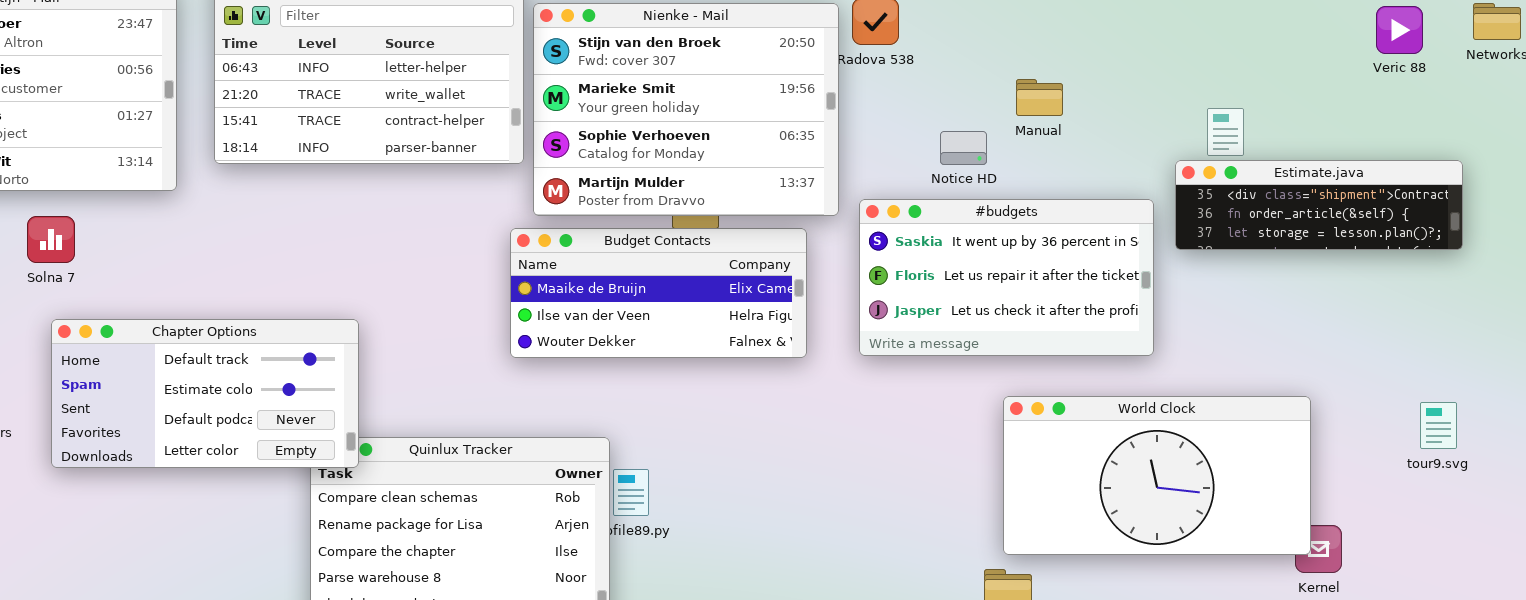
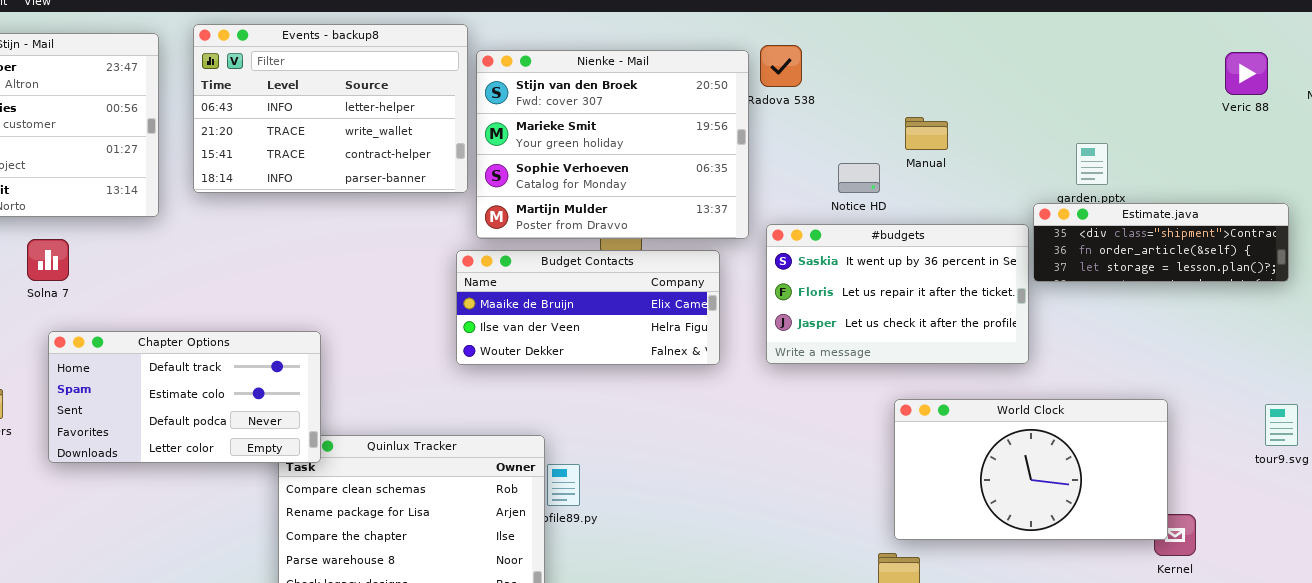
Estimate.java: [1175,160,1463,250] -> [1033,203,1289,282], moved

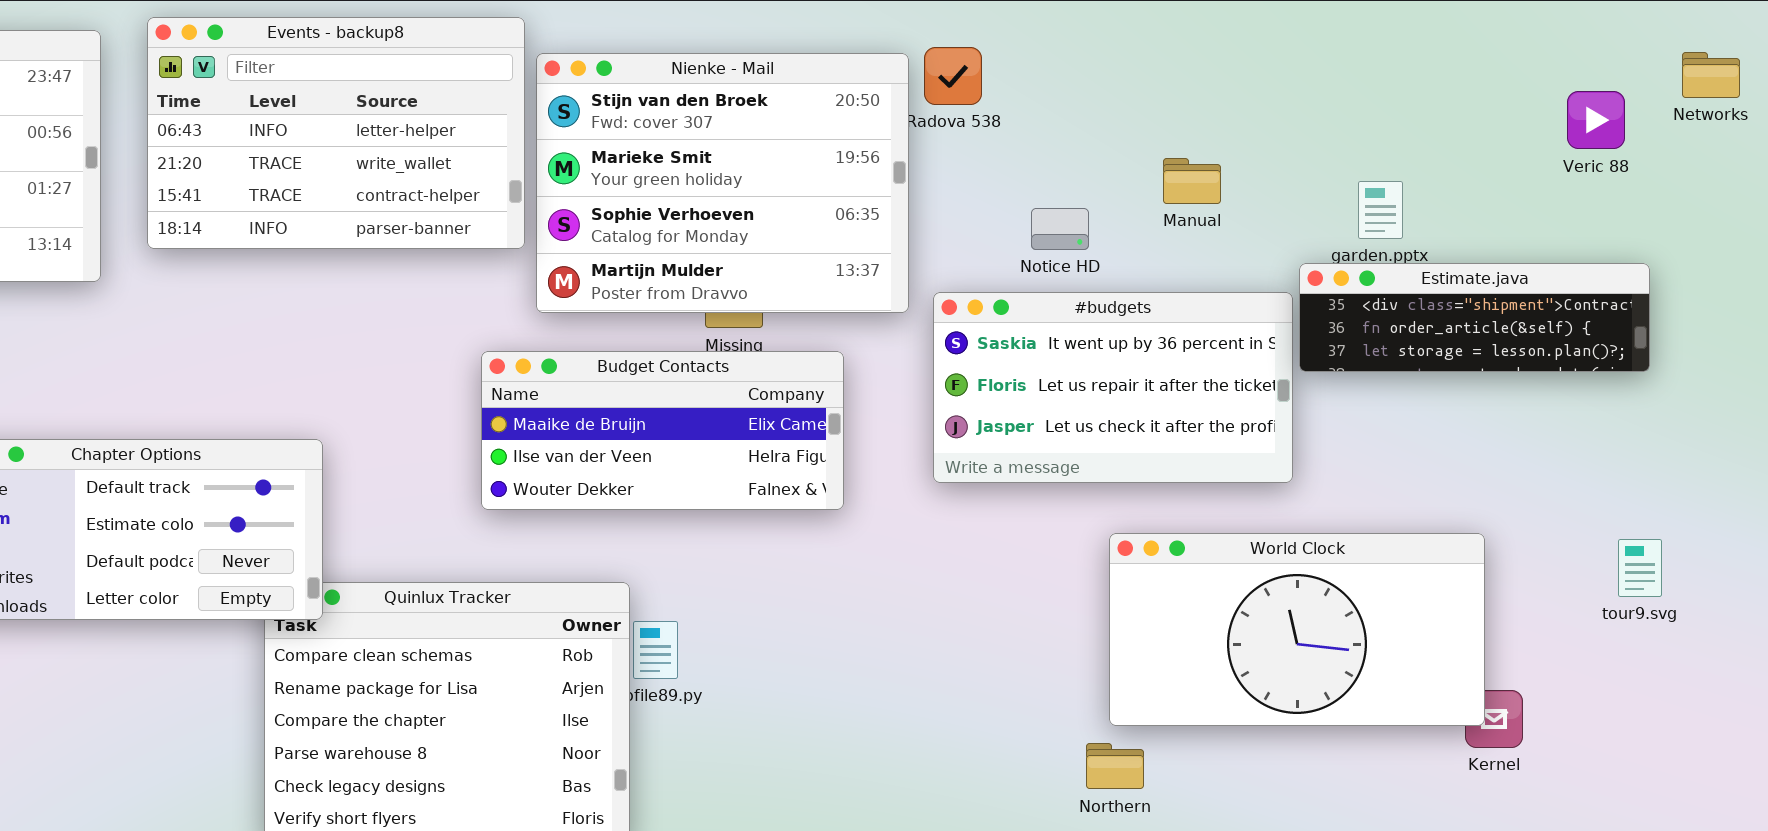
Veric 88: [1225,52,1268,95] -> [1567,91,1625,149], moved
Manual: [905,117,948,150] -> [1163,158,1221,204], moved
Budget Contacts: [456,250,720,365] -> [481,351,844,510], moved

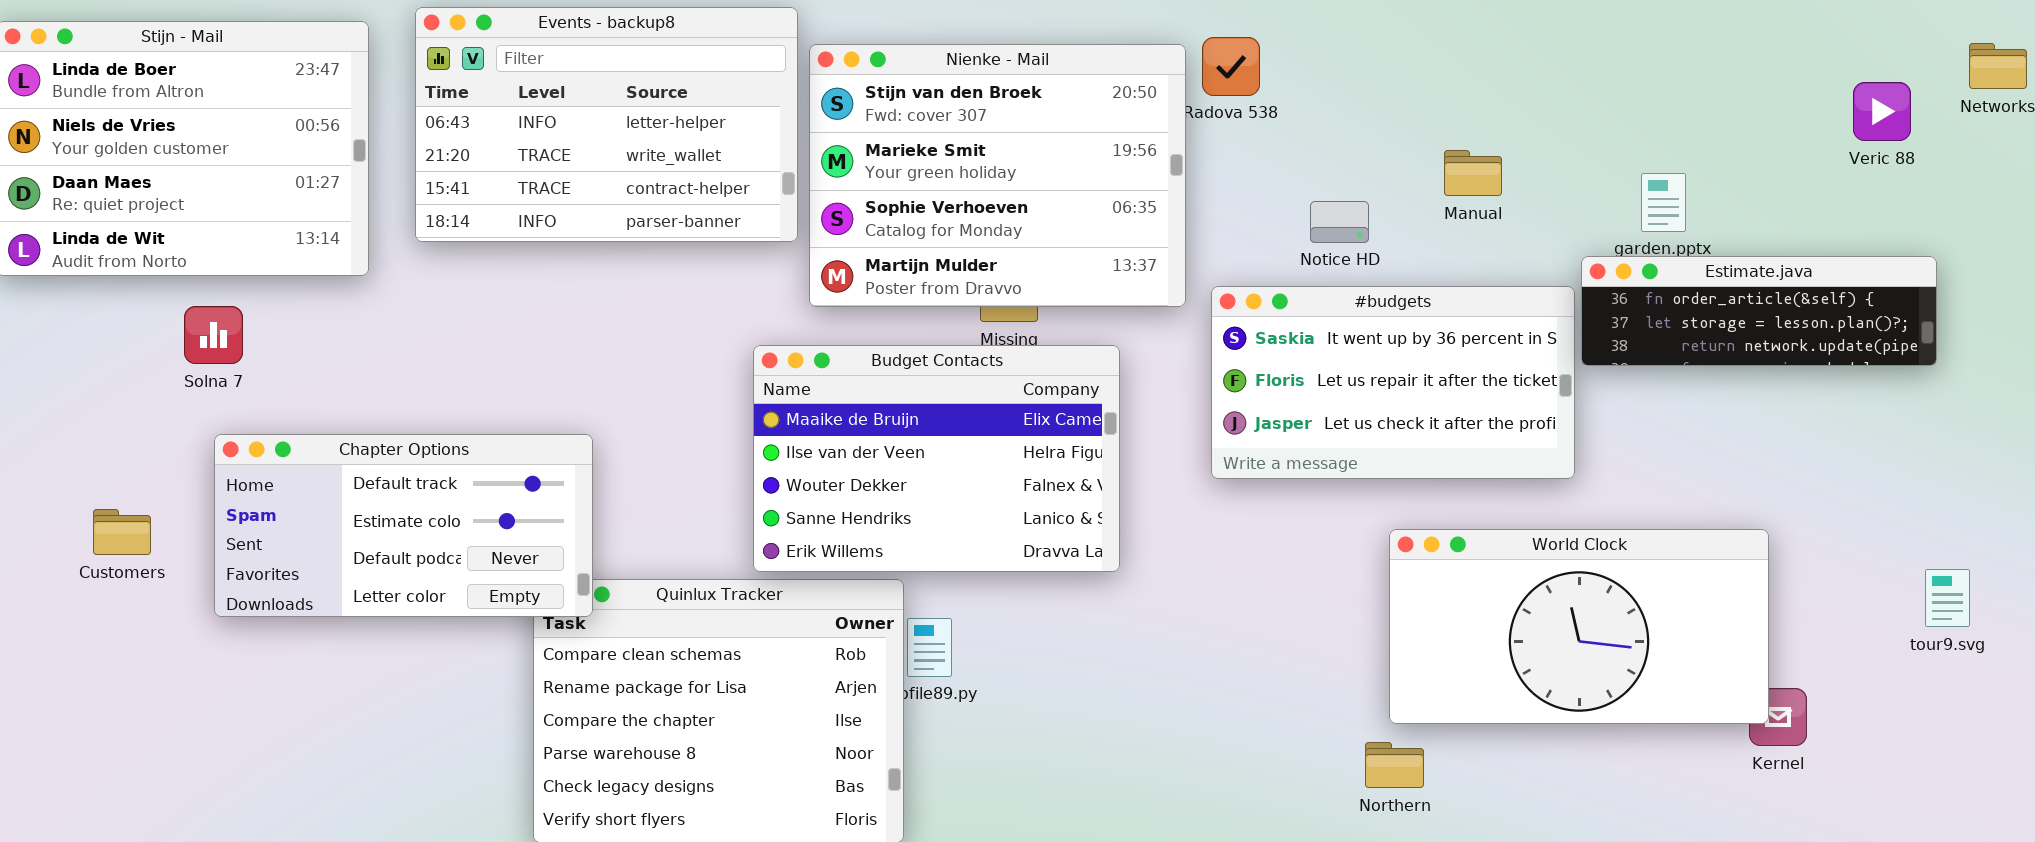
Estimate.java: [1299,263,1650,372] -> [1581,256,1937,366], scrolled down 1 row
Budget Contacts: [481,351,844,510] -> [753,345,1120,572], resized
tour9.svg: [1618,539,1662,597] -> [1925,569,1970,627], moved

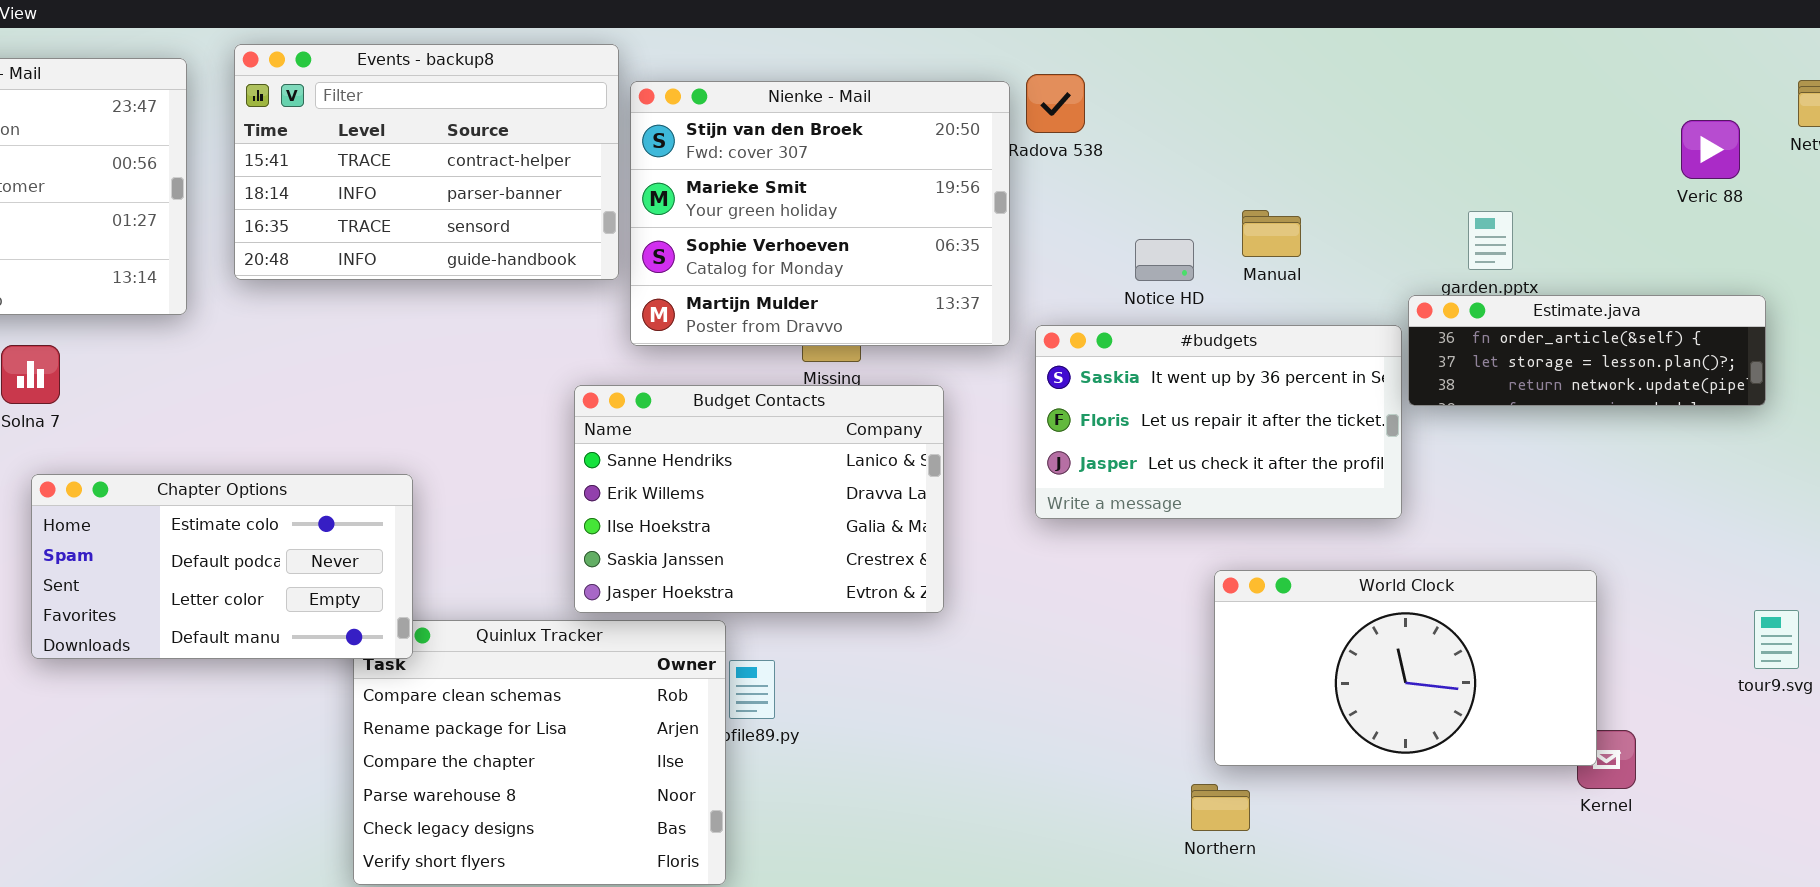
Events - backup8: [415,7,798,242] -> [234,44,619,280], scrolled down 2 rows
Manual: [1444,150,1502,196] -> [1242,210,1301,257], moved
Budget Contacts: [753,345,1120,572] -> [574,385,944,613], scrolled down 3 rows
Chapter Options: [214,434,593,617] -> [31,474,413,659], scrolled down 1 row

